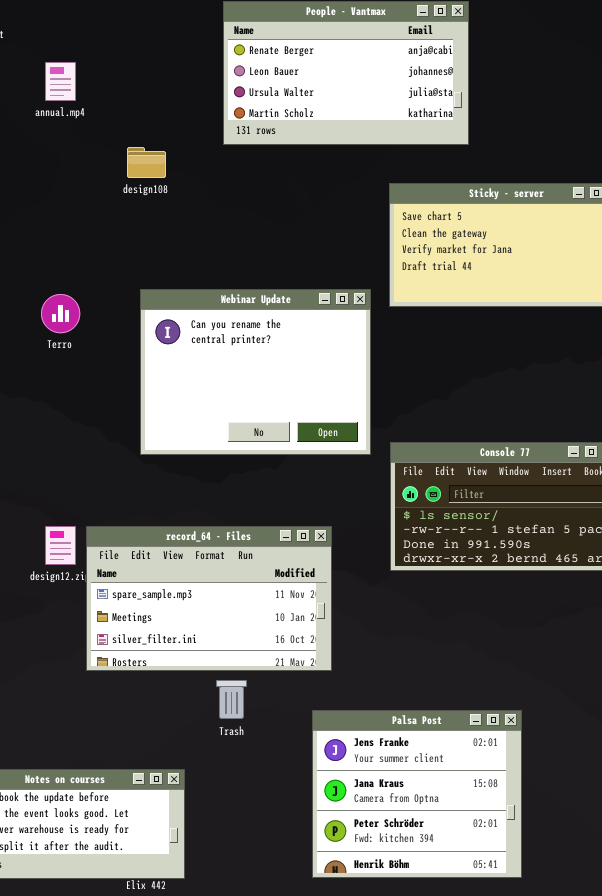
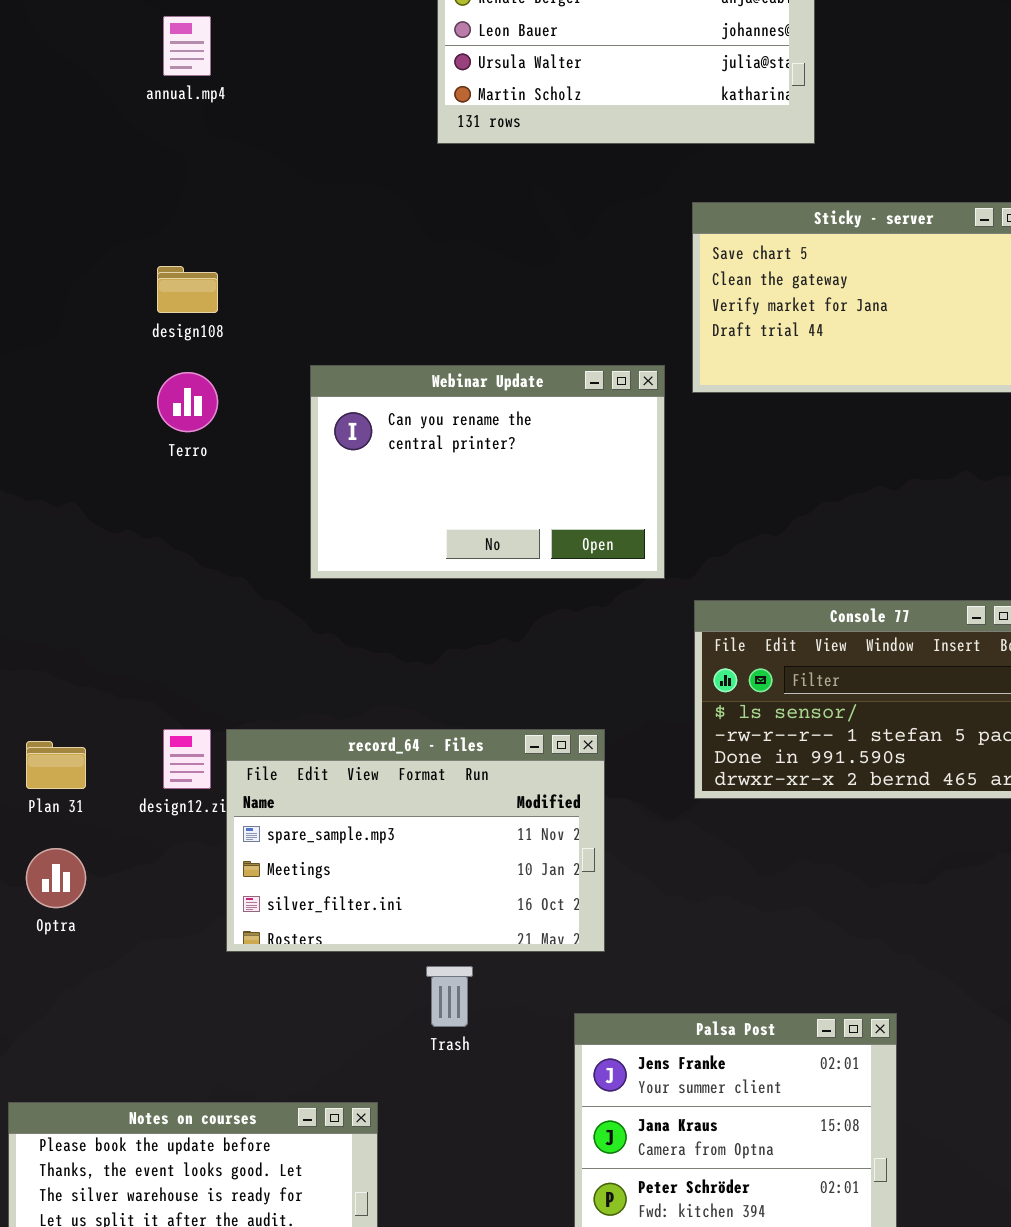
design108: [127,147,166,178] -> [157,266,218,313], moved
Webinar Update: [140,289,371,455] -> [310,365,665,579], resized

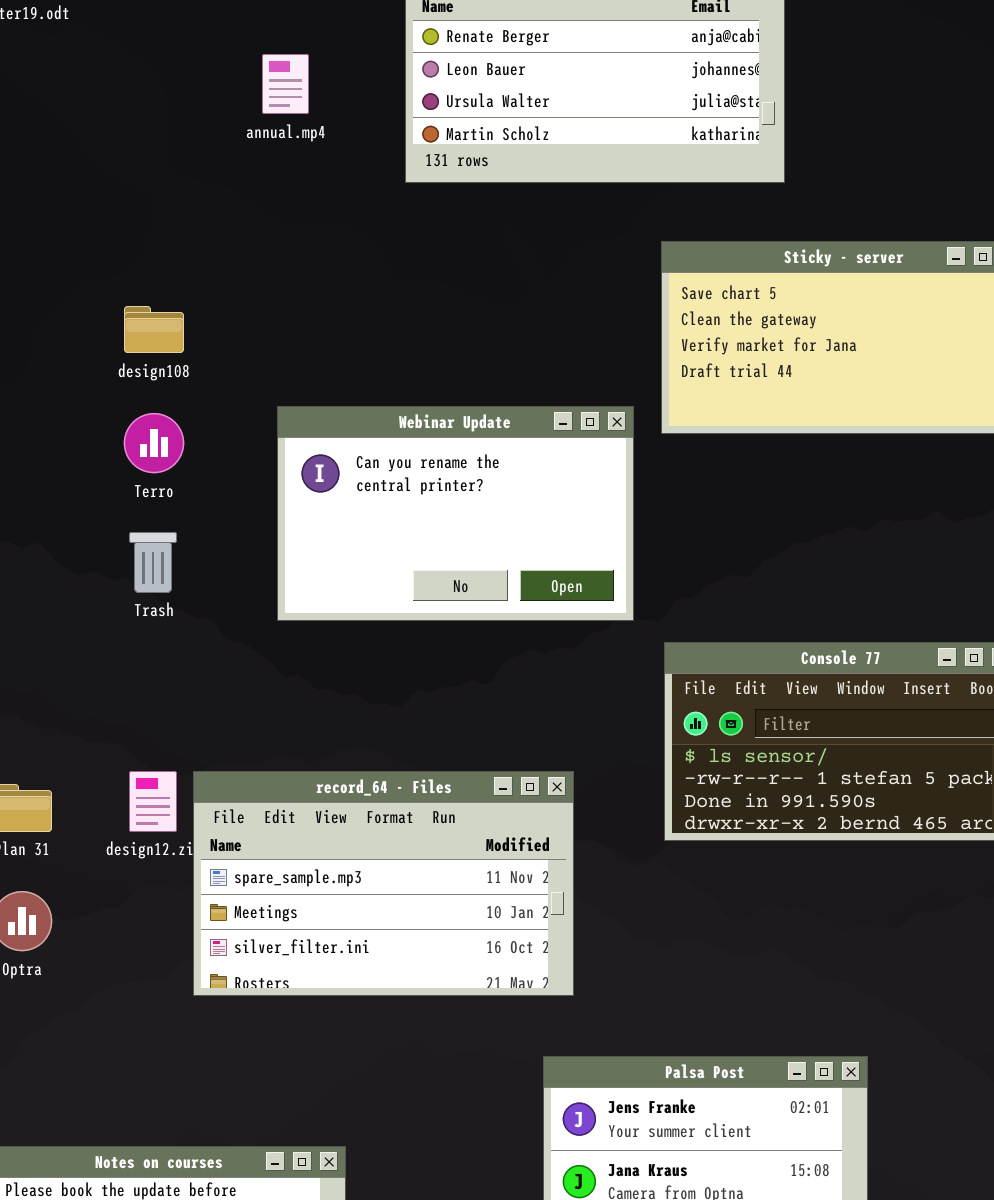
annual.mp4: [163,16,211,76] -> [262,54,309,114], moved
Trash: [426,966,473,1027] -> [129,532,177,593], moved

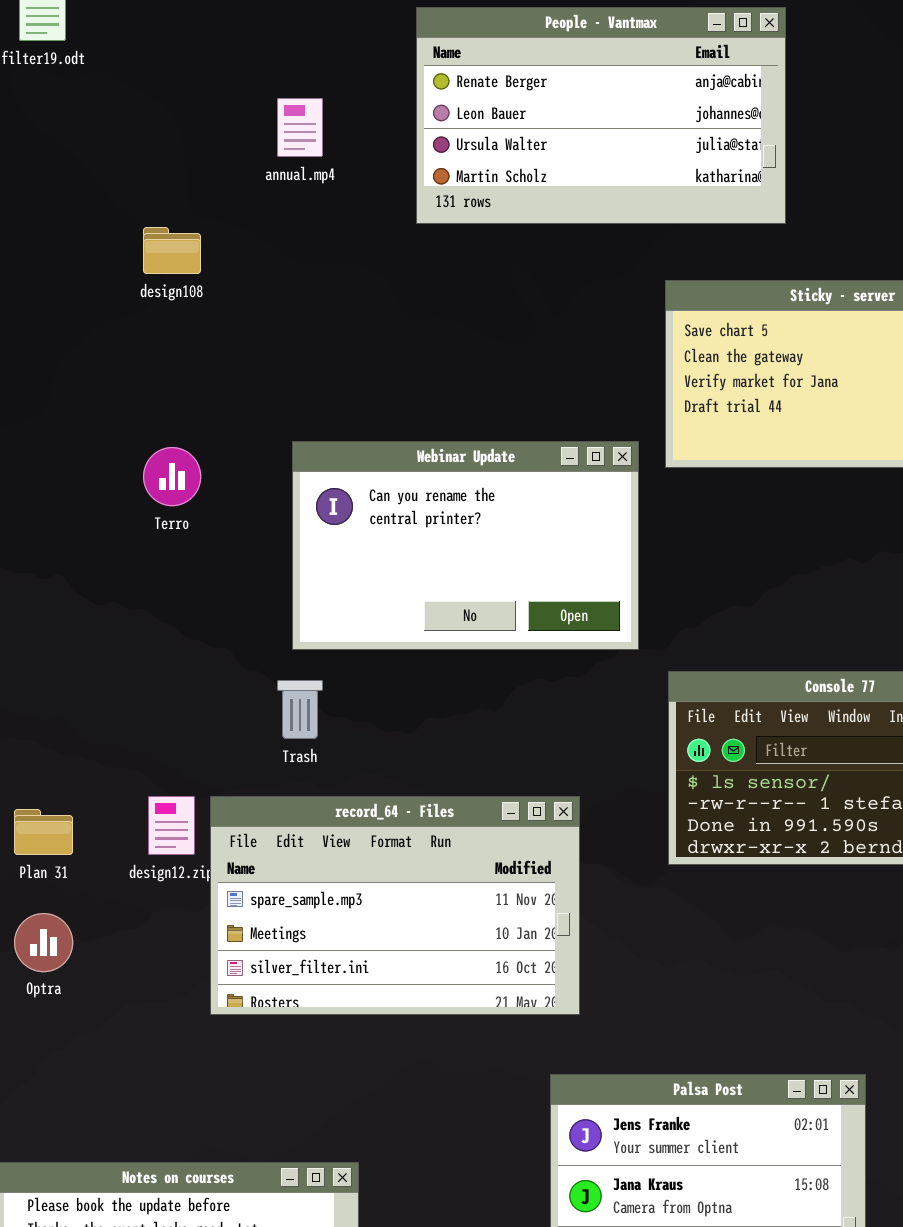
design108: [124,306,184,353] -> [143,227,201,274], moved
Trash: [129,532,177,593] -> [277,680,323,739], moved

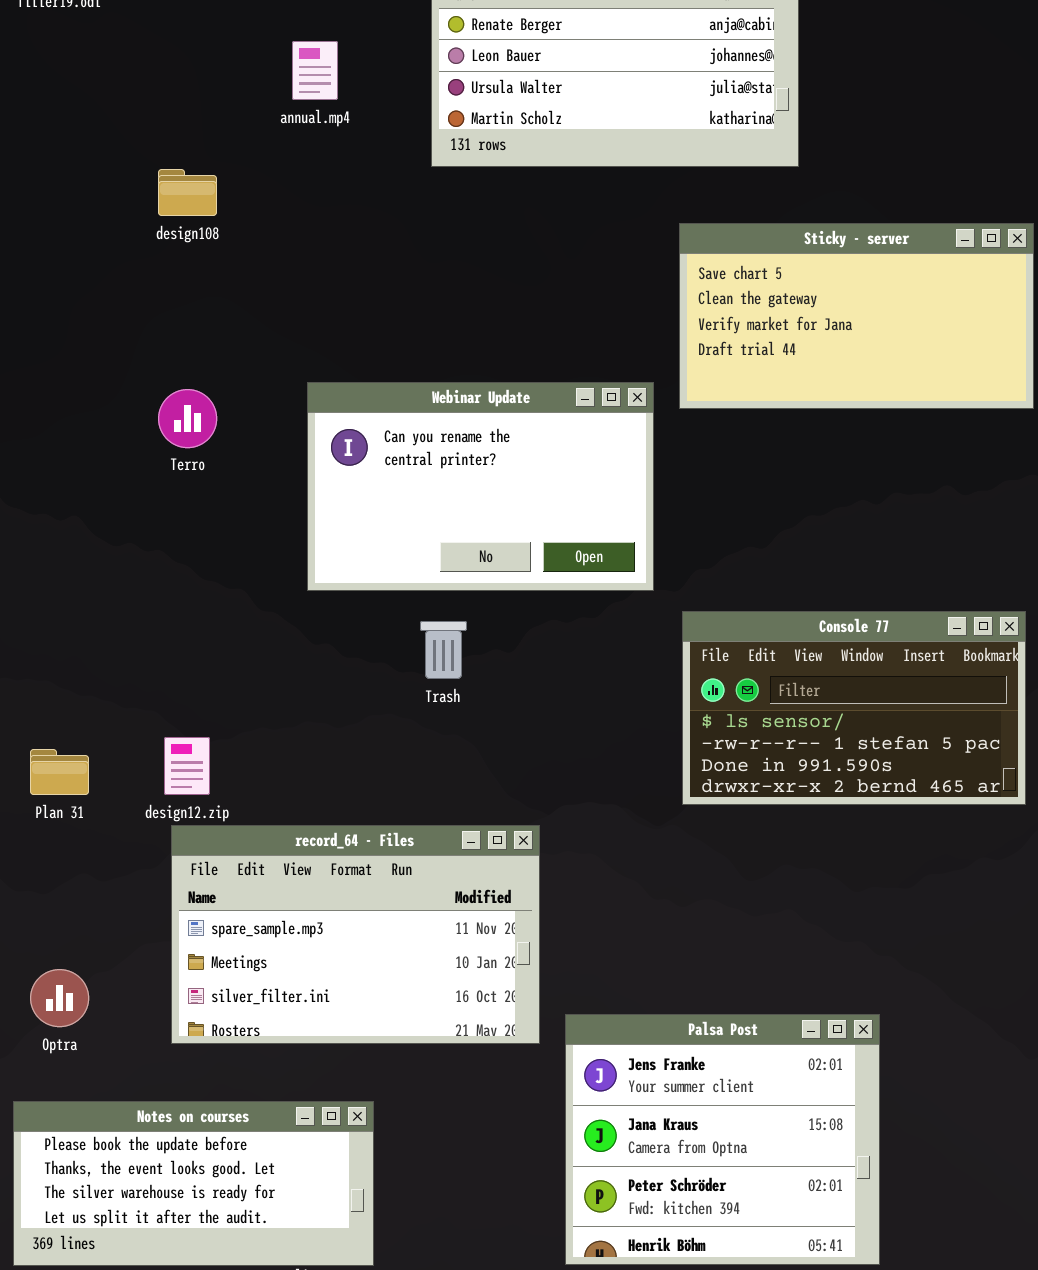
Trash: [277,680,323,739] -> [420,621,467,679], moved
record_64 - Files: [210,796,580,1015] -> [171,825,540,1044], moved
Optra: [14,913,73,972] -> [30,969,89,1027], moved

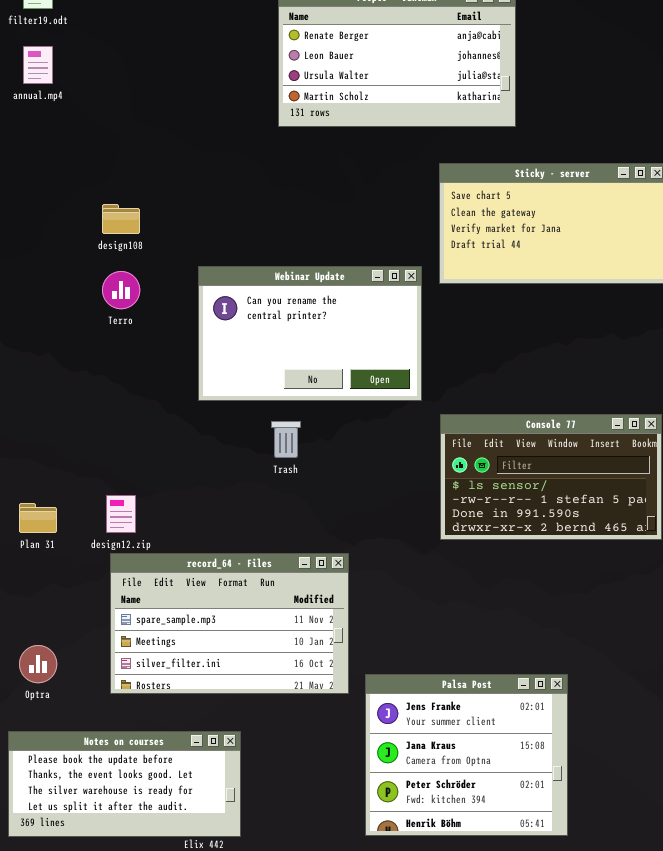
annual.mp4: [292,41,338,100] -> [23,46,53,84], moved
design108: [158,169,217,216] -> [102,204,140,234], moved

